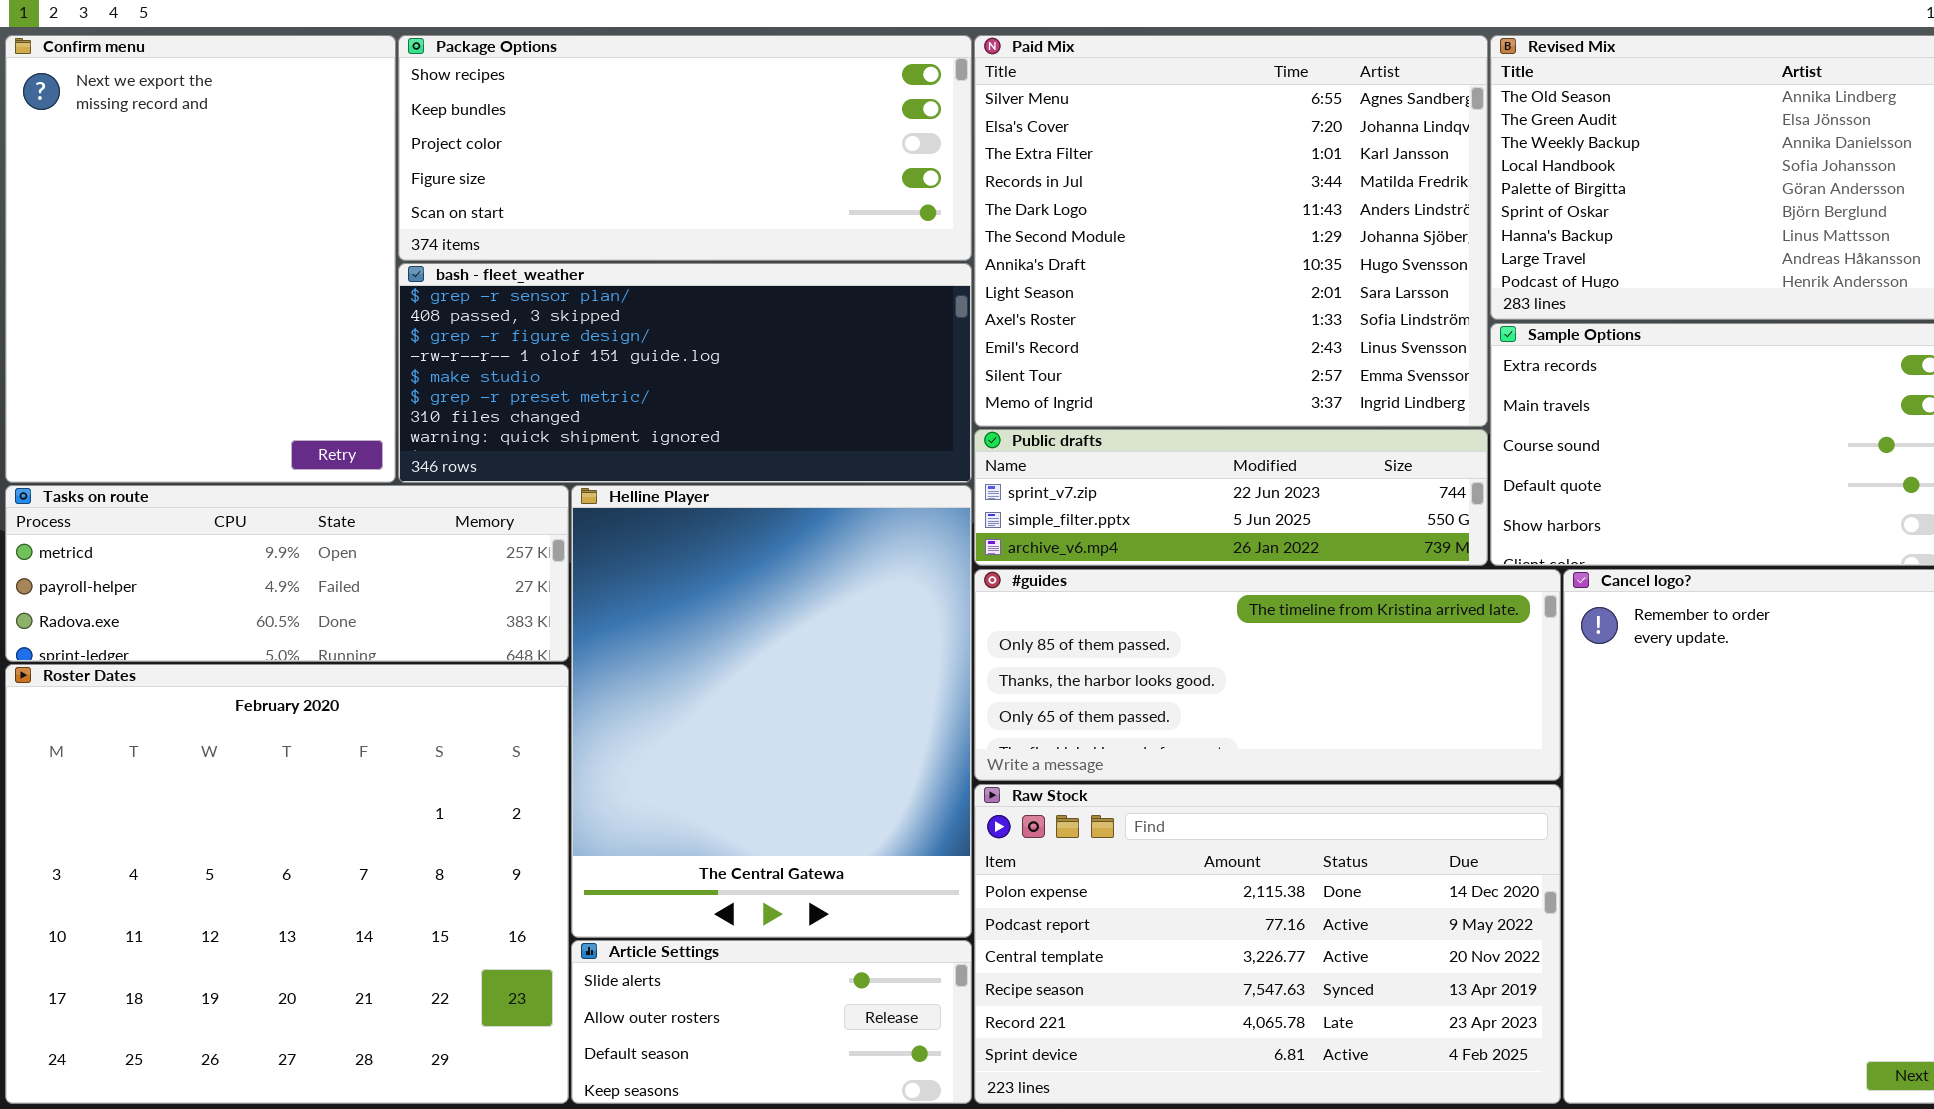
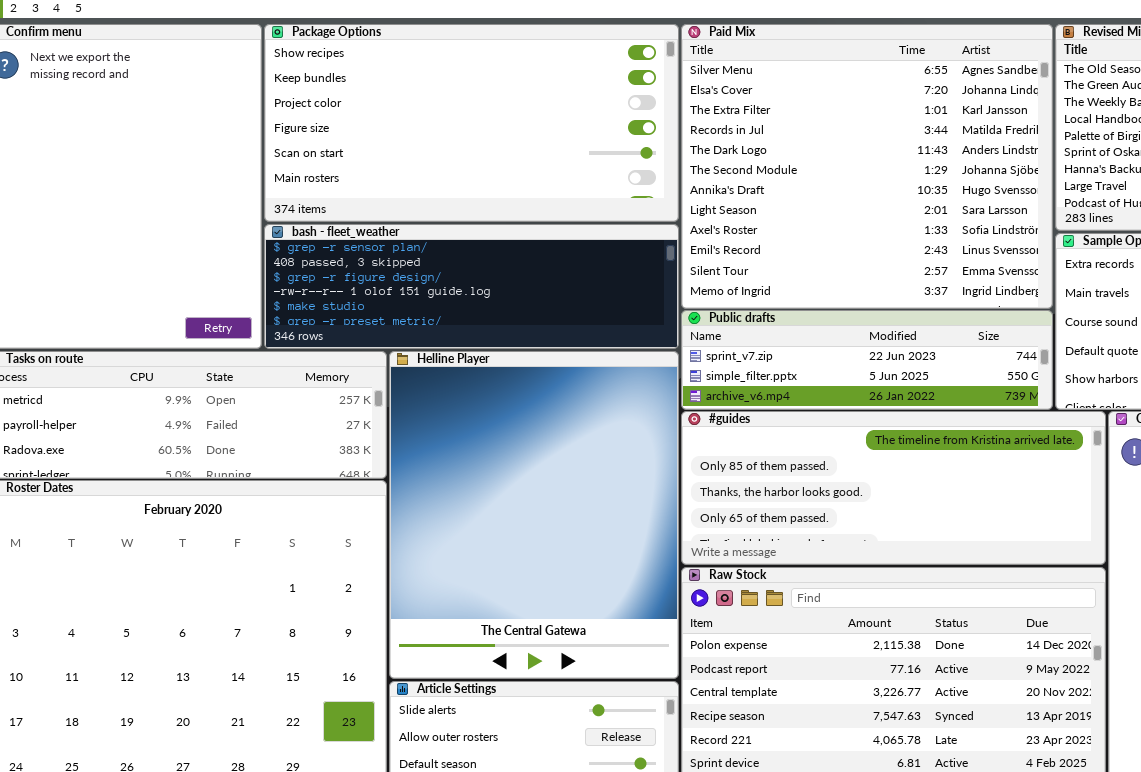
Package Options: [398,35,972,261] -> [264,24,679,222], resized
bash - fleet_weather: [398,263,972,483] -> [264,224,679,349], resized

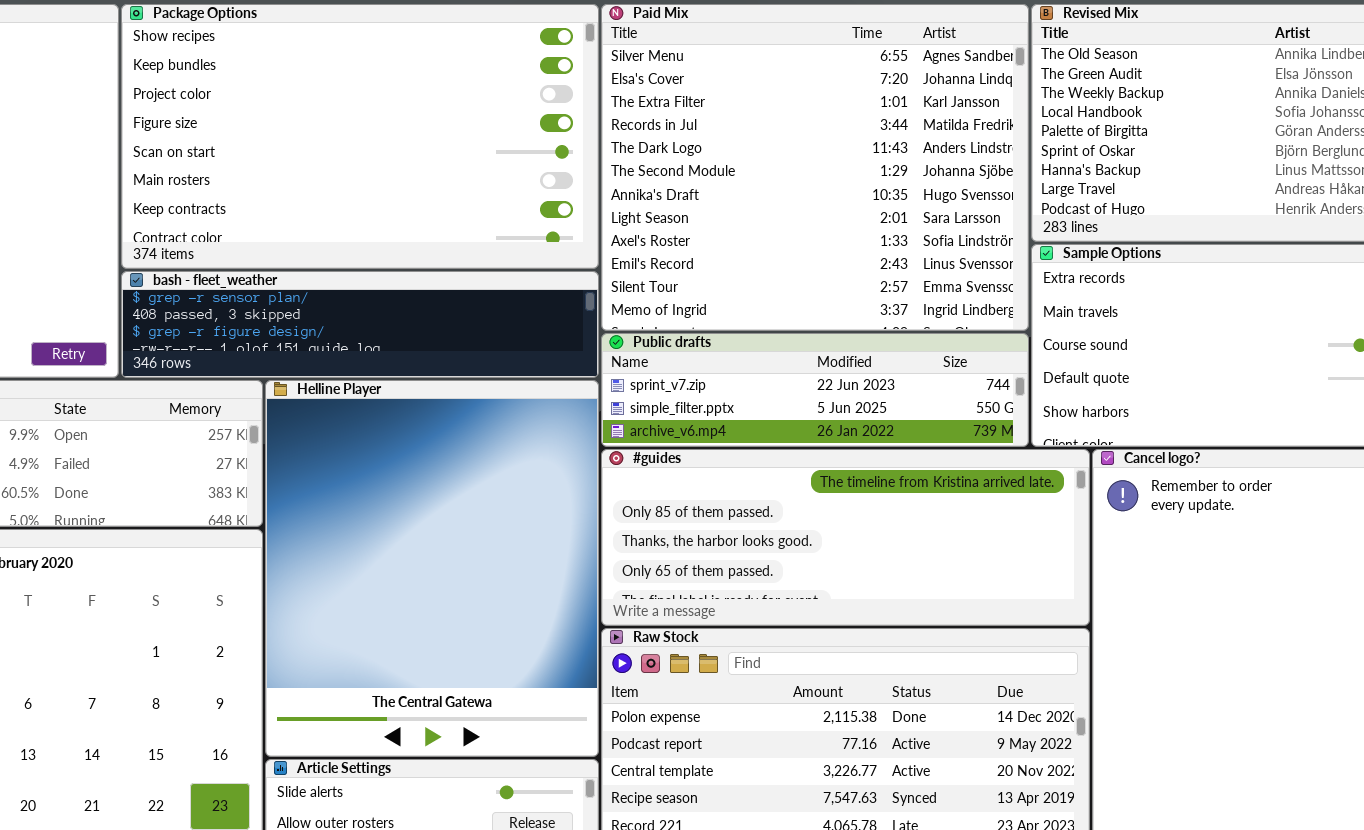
Package Options: [264,24,679,222] -> [121,4,599,269], resized
bash - fleet_weather: [264,224,679,349] -> [121,271,599,378], resized

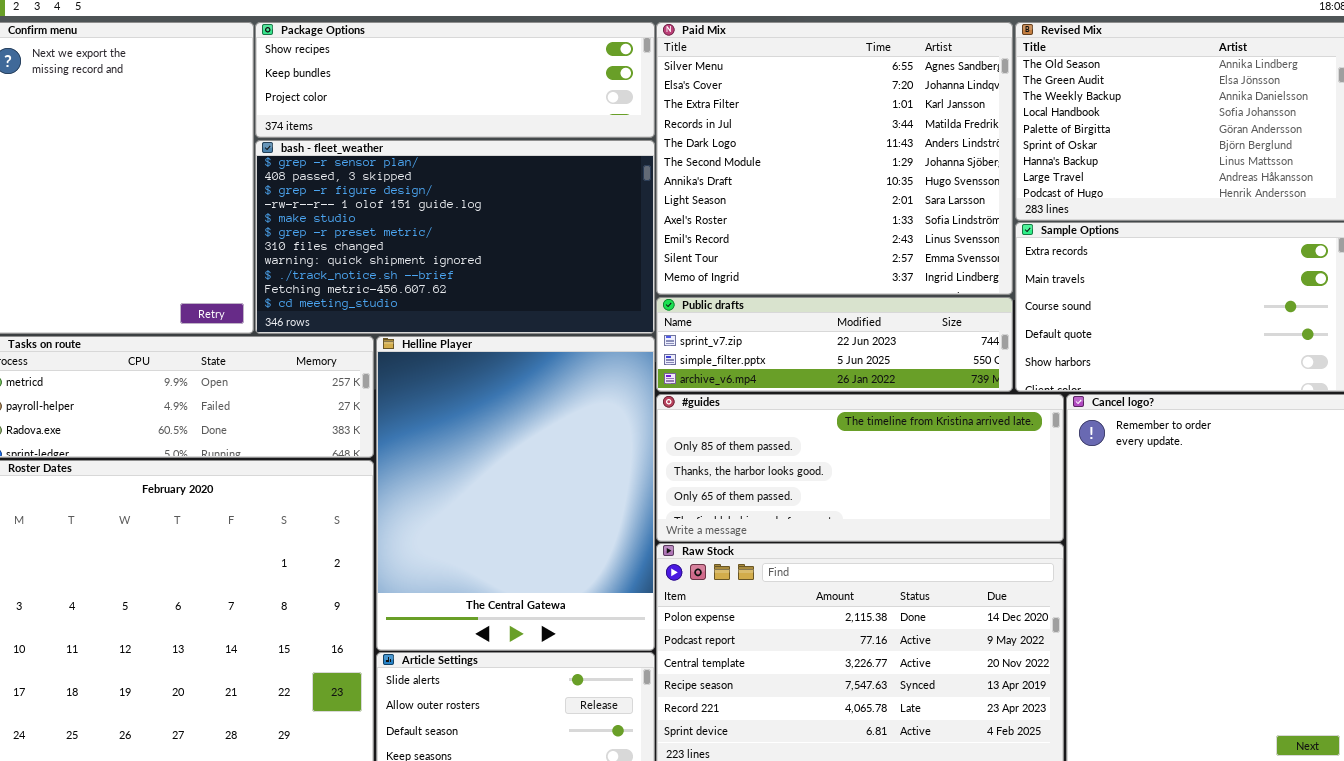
Package Options: [121,4,599,269] -> [255,22,655,138], resized
bash - fleet_weather: [121,271,599,378] -> [255,140,655,334], resized

